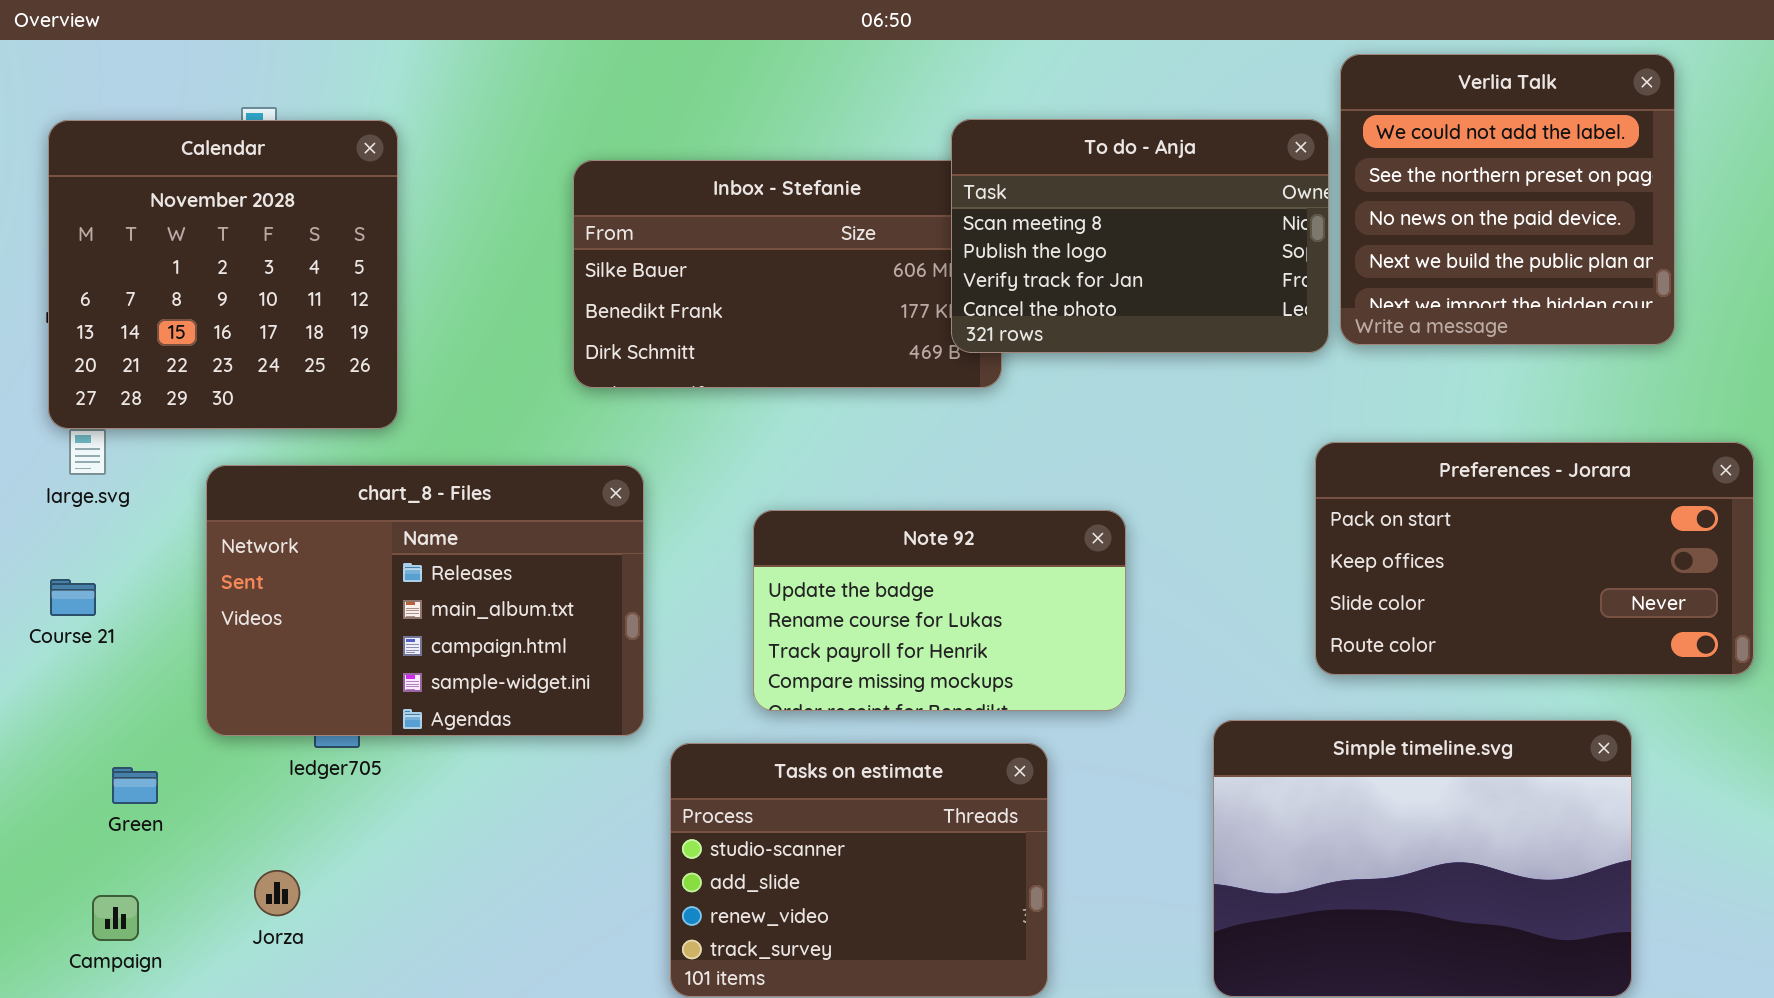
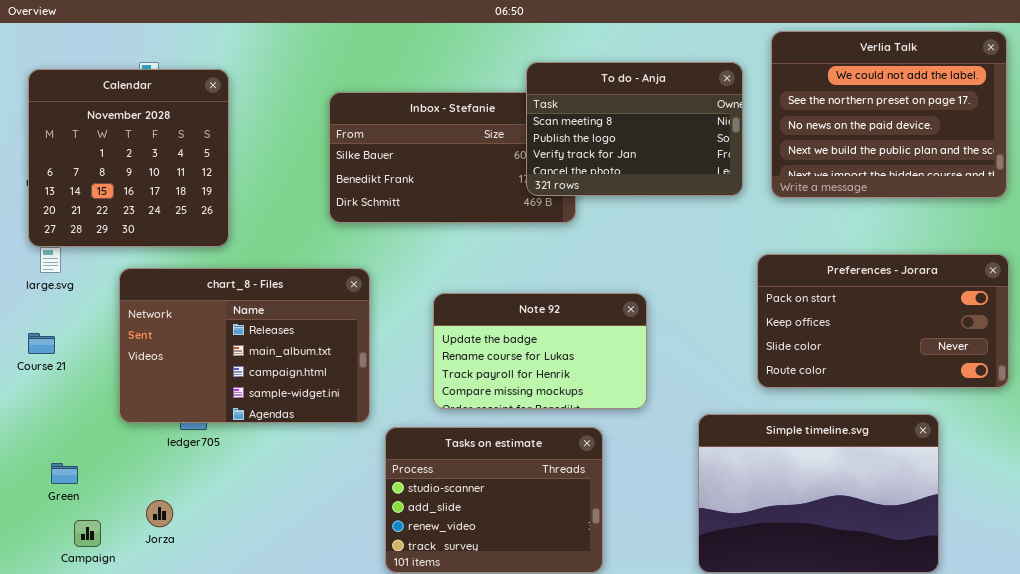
Verlia Talk: [1340,54,1675,345] -> [771,31,1007,198], resized
To do - Anja: [951,119,1329,353] -> [526,62,743,196], moved
Green: [112,767,158,804] -> [51,463,78,484], moved
Campaign: [92,895,139,941] -> [74,520,101,547], moved

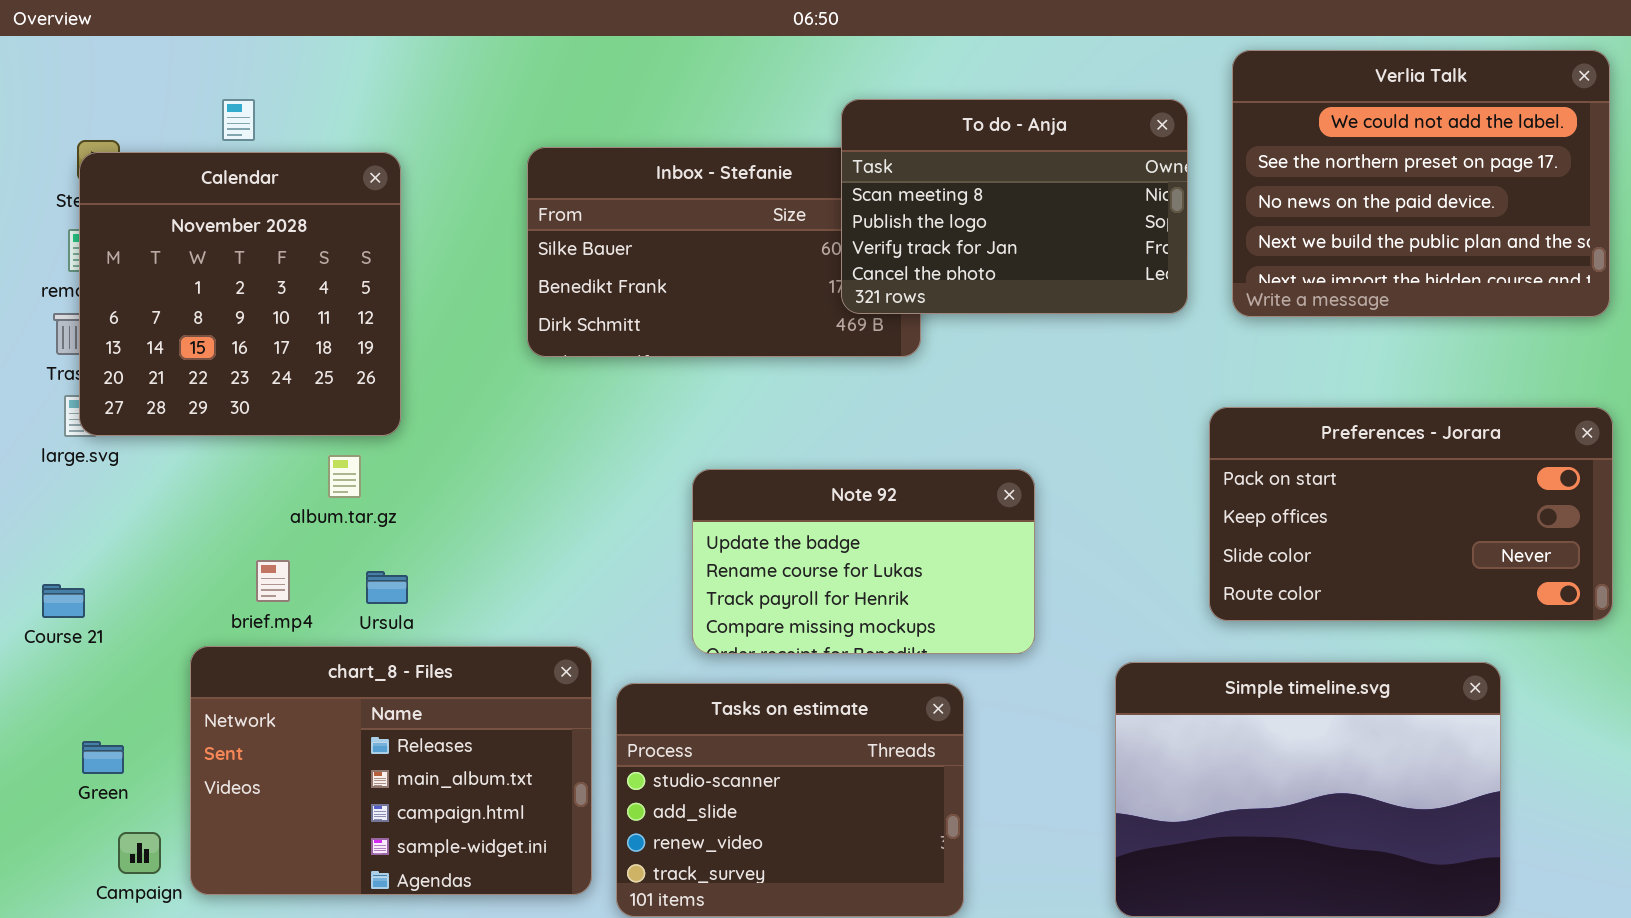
Calendar: [28,69,229,247] -> [79,152,401,436], moved
chart_8 - Files: [119,268,370,423] -> [190,646,592,895], moved
Course 21: [28,333,55,354] -> [42,584,85,618], moved

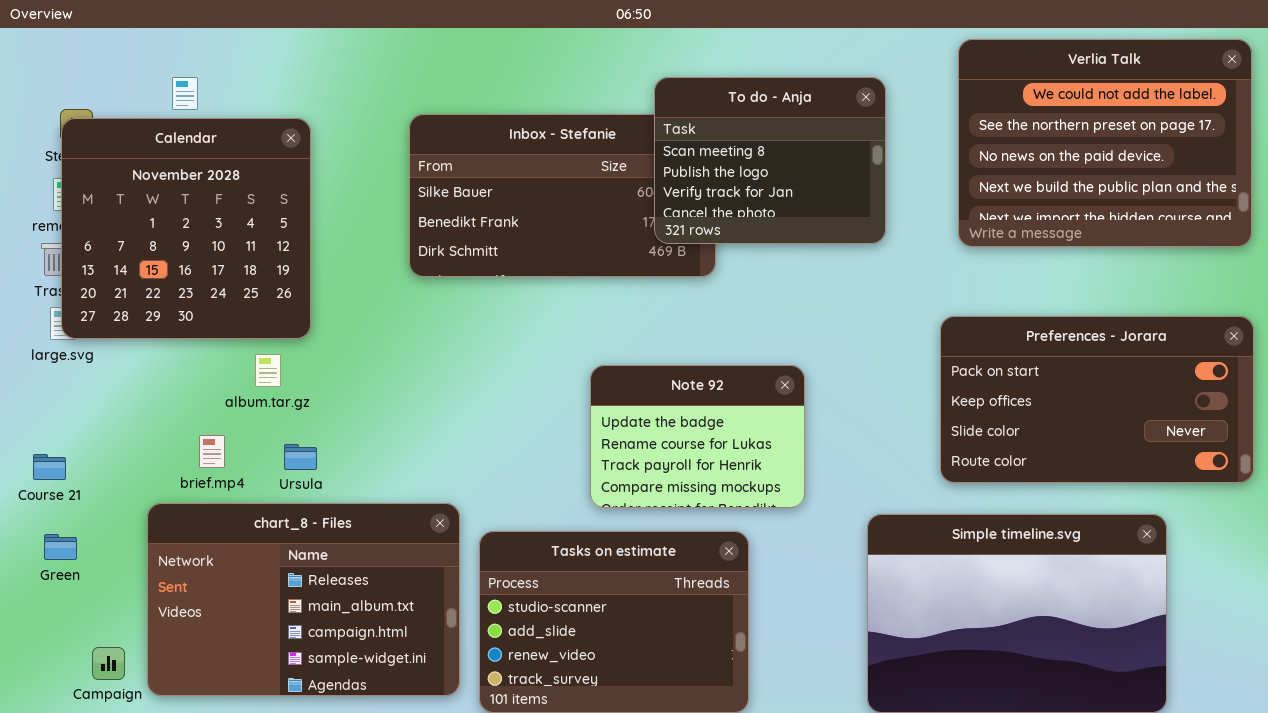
To do - Anja: [841,99,1188,314] -> [654,77,886,244], resized
Note 92: [692,469,1035,654] -> [590,365,805,508], resized
Green: [82,741,124,774] -> [44,534,77,560], moved

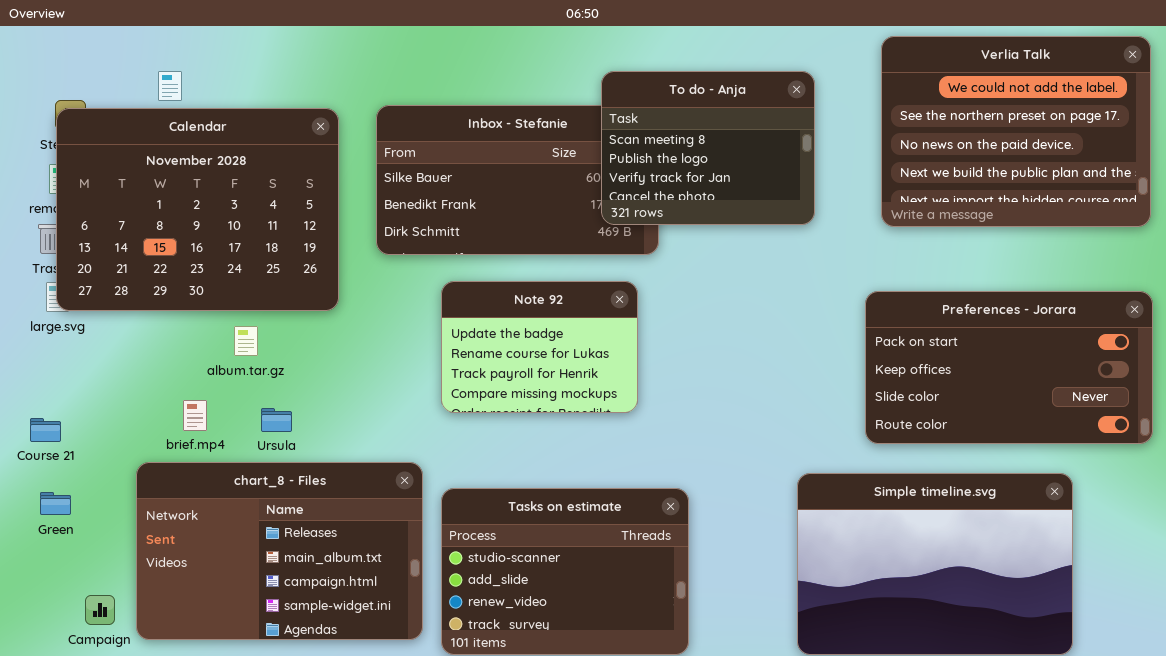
Calendar: [61,118,311,339] -> [56,108,339,311], resized
Note 92: [590,365,805,508] -> [441,281,638,413], moved

